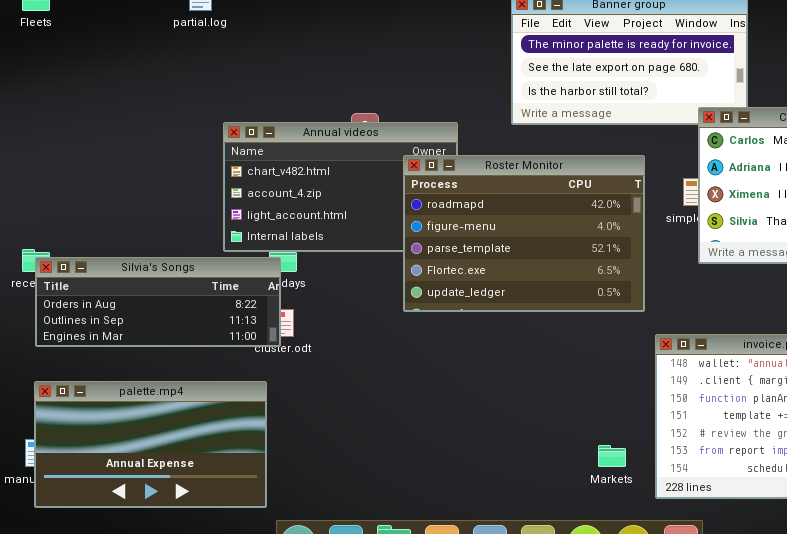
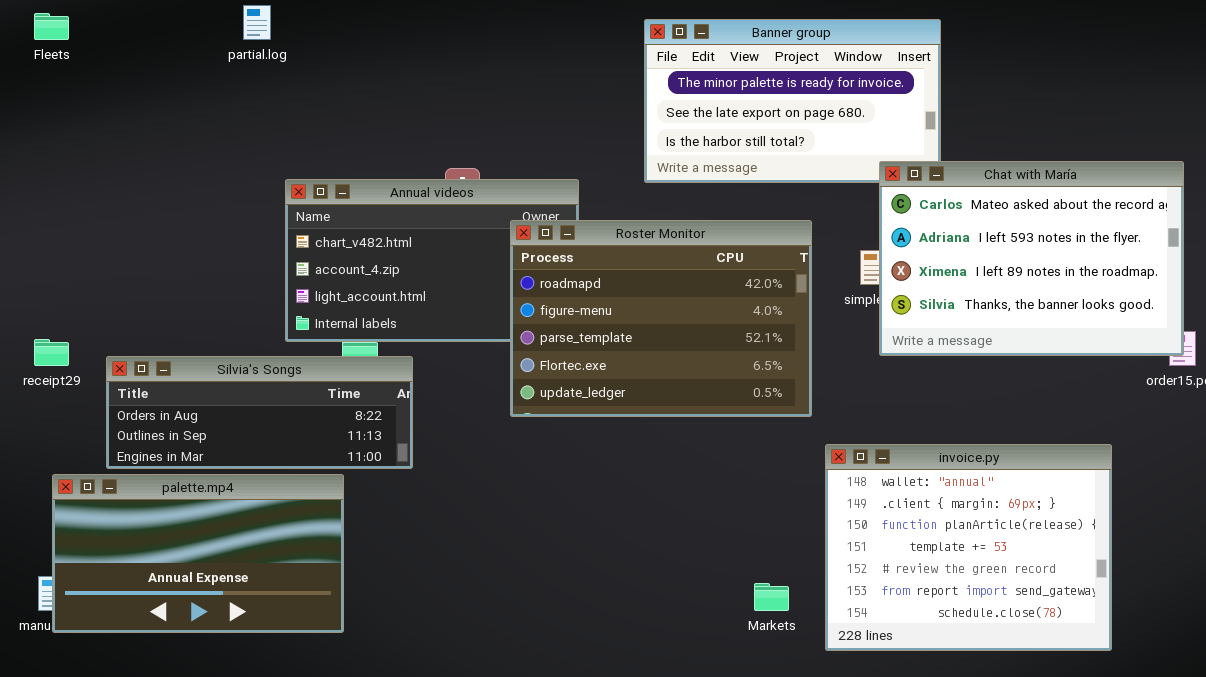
Silvia's Songs: [35,257,281,347] -> [106,356,413,469], moved
palette.mp4: [34,381,267,508] -> [52,474,344,633], moved

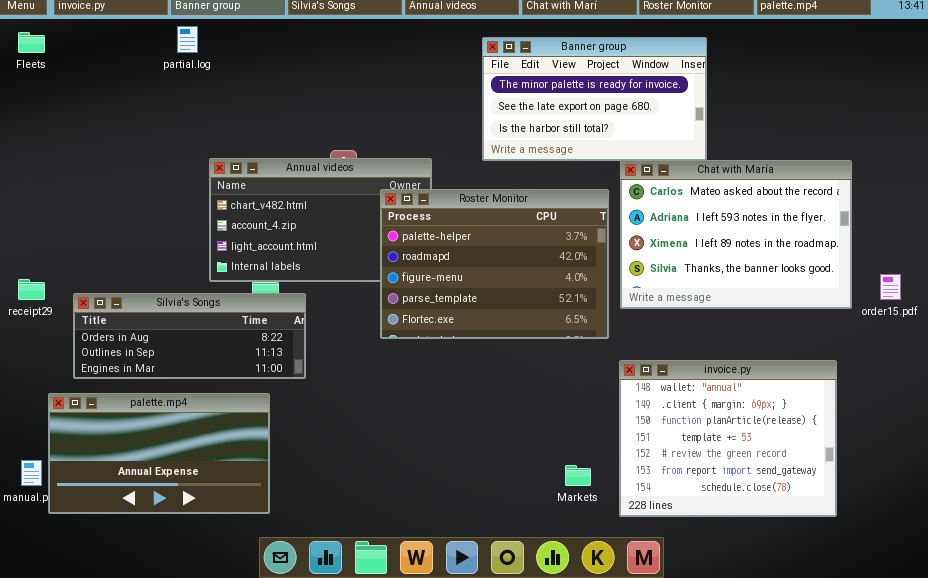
Chat with María: [879,161,1184,356] -> [620,160,852,309], moved
Roster Monitor: [510,220,812,417] -> [380,189,609,339], scrolled up 1 row
palette.mp4: [52,474,344,633] -> [48,393,270,514], moved

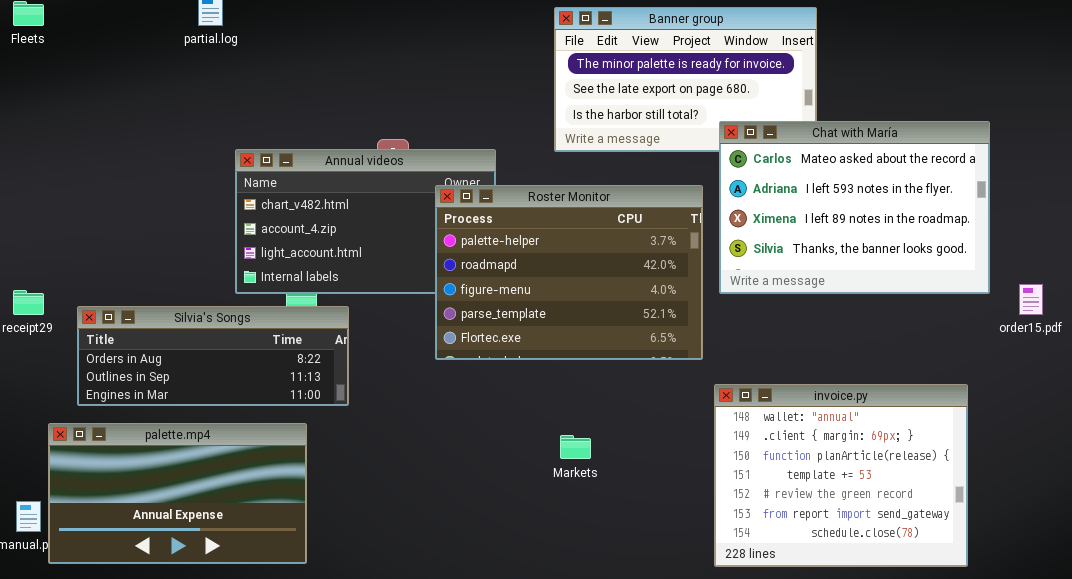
Chat with María: [620,160,852,309] -> [719,121,990,294], moved
Markets: [565,465,591,486] -> [560,435,591,459], moved

